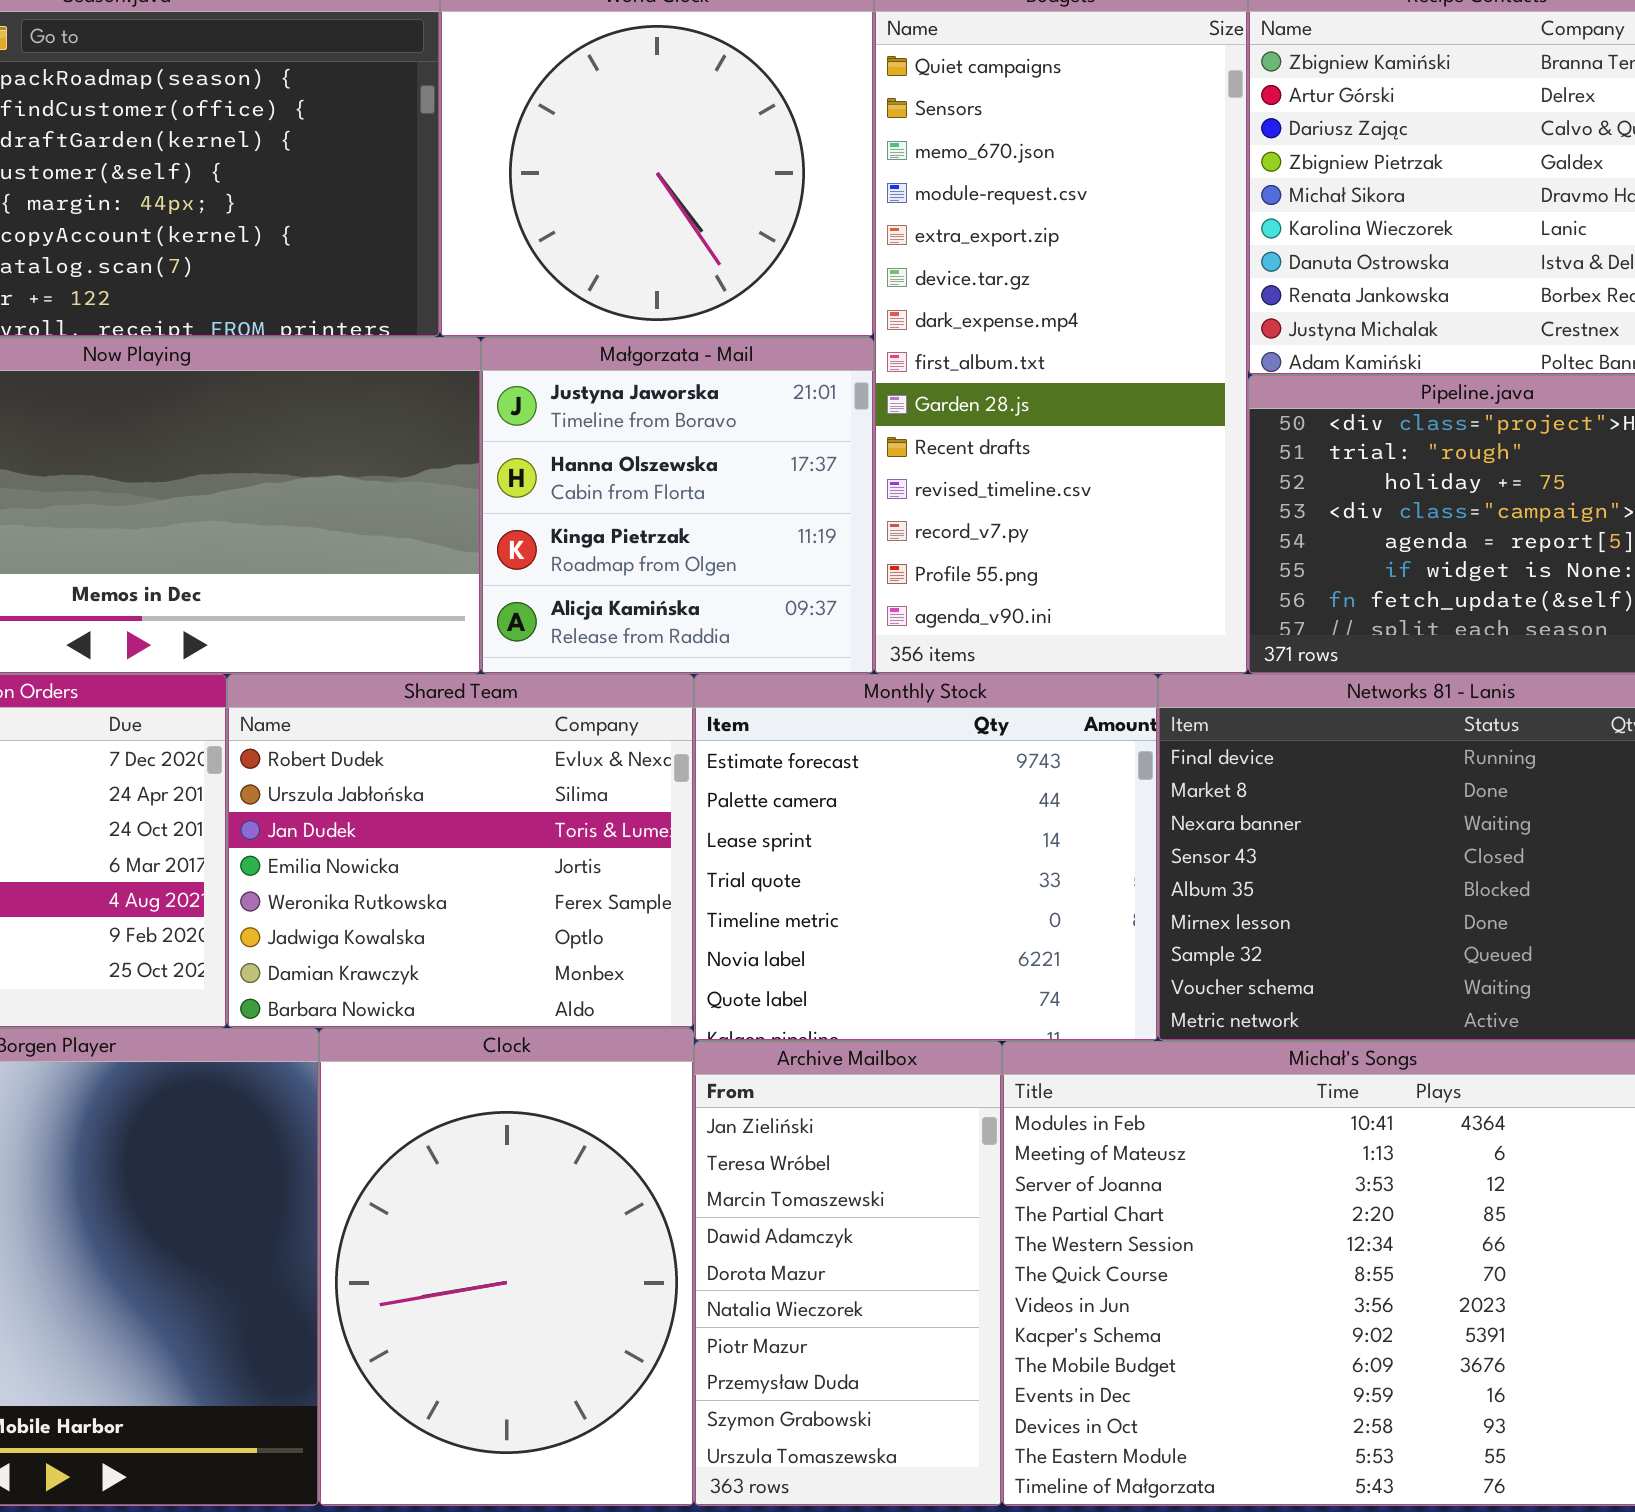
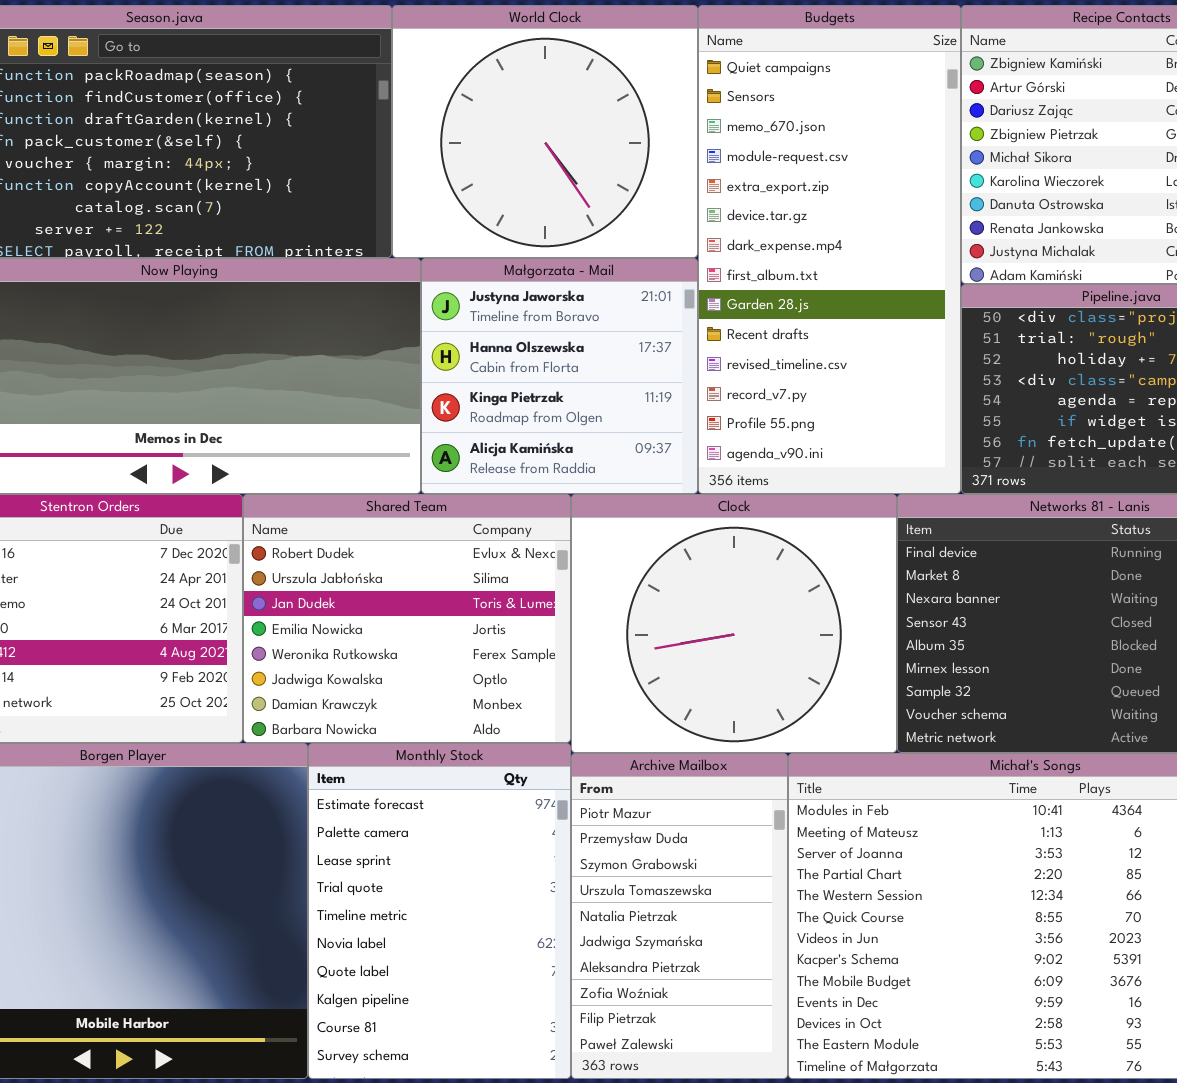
Monthly Stock: [694,674,1158,1041] -> [308,743,571,1079], moved, resized
Clock: [319,1028,694,1506] -> [571,494,897,753], moved, resized
Archive Mailbox: [694,1041,1002,1506] -> [571,753,788,1079], scrolled down 6 rows

